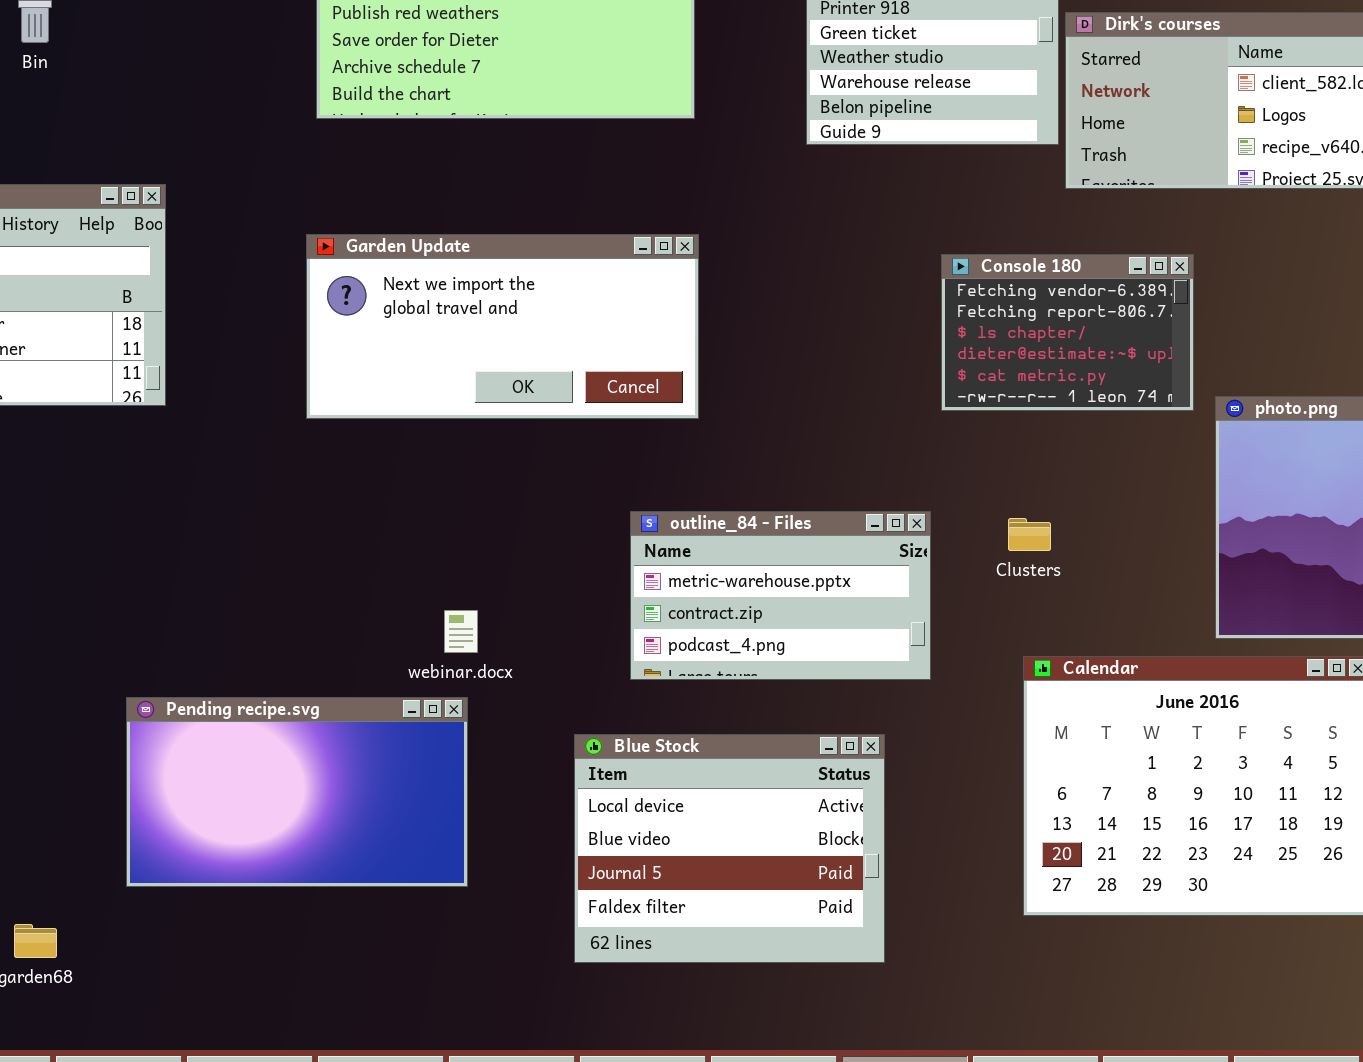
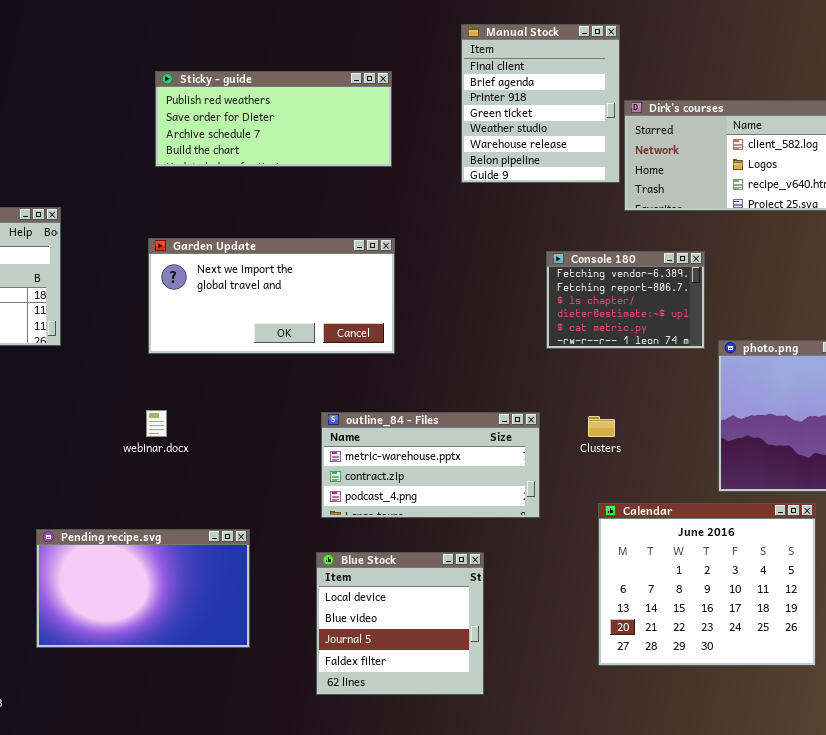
outline_84 - Files: [630,511,931,680] -> [321,412,540,518], resized
webinar.docx: [444,610,478,653] -> [146,410,167,437], moved
Blue Stock: [574,734,885,963] -> [316,552,484,695], resized

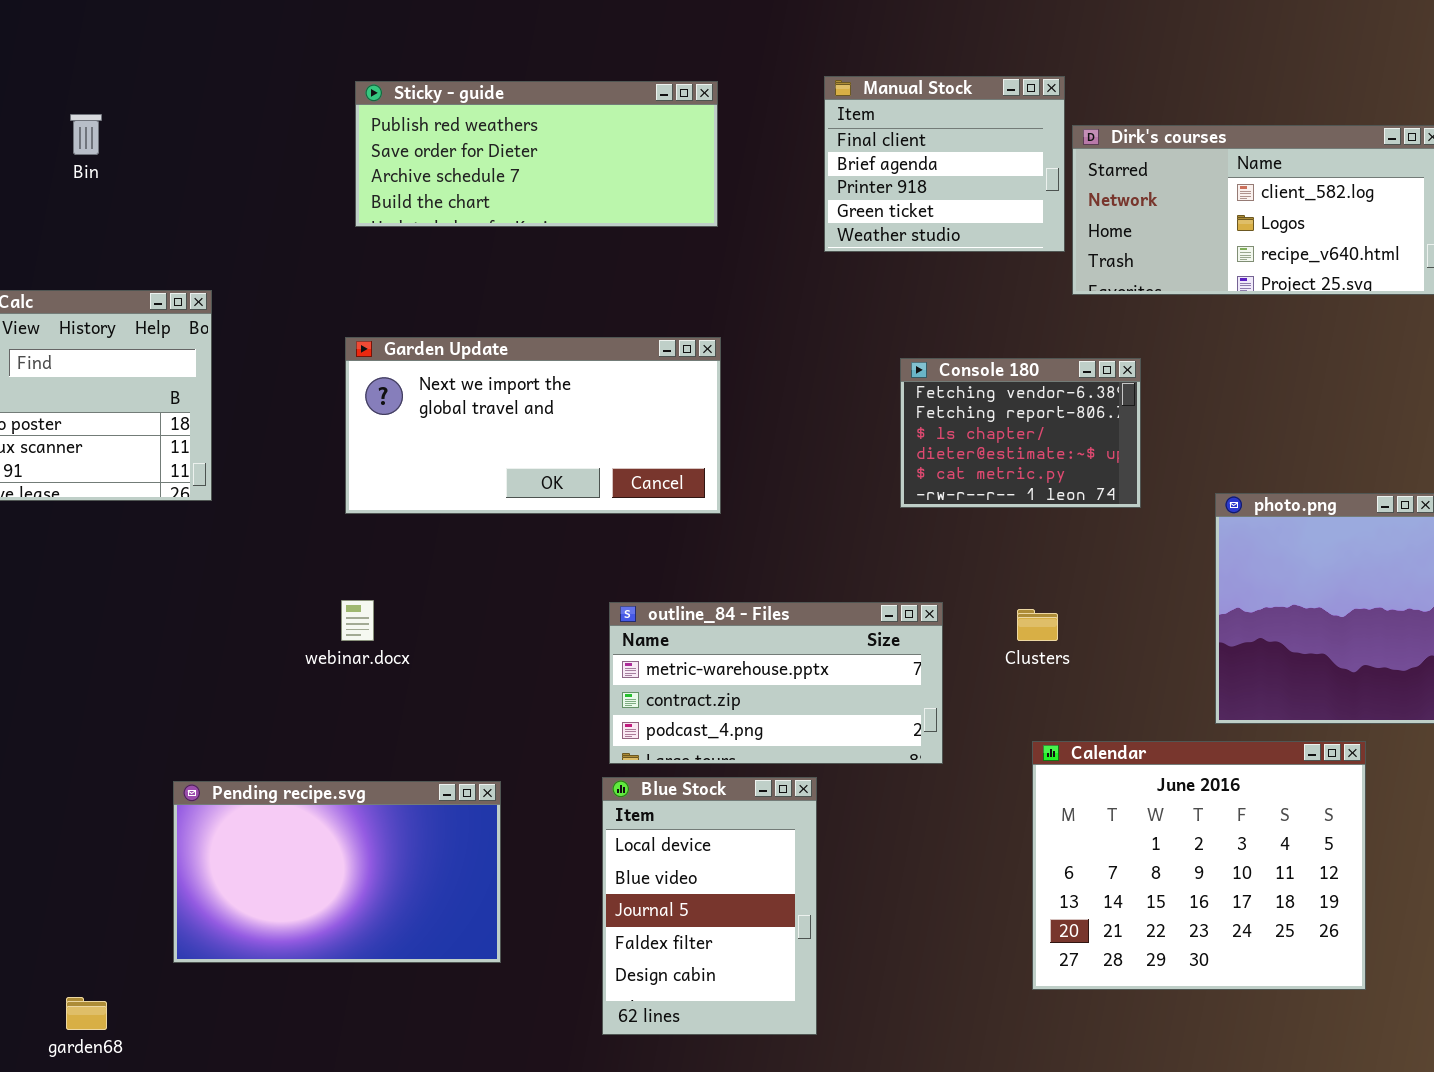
Manual Stock: [461,24,620,183] -> [824,76,1065,252], resized
Console 180: [546,251,705,349] -> [900,358,1141,508], moved
Blue Stock: [316,552,484,695] -> [602,777,817,1035], resized

